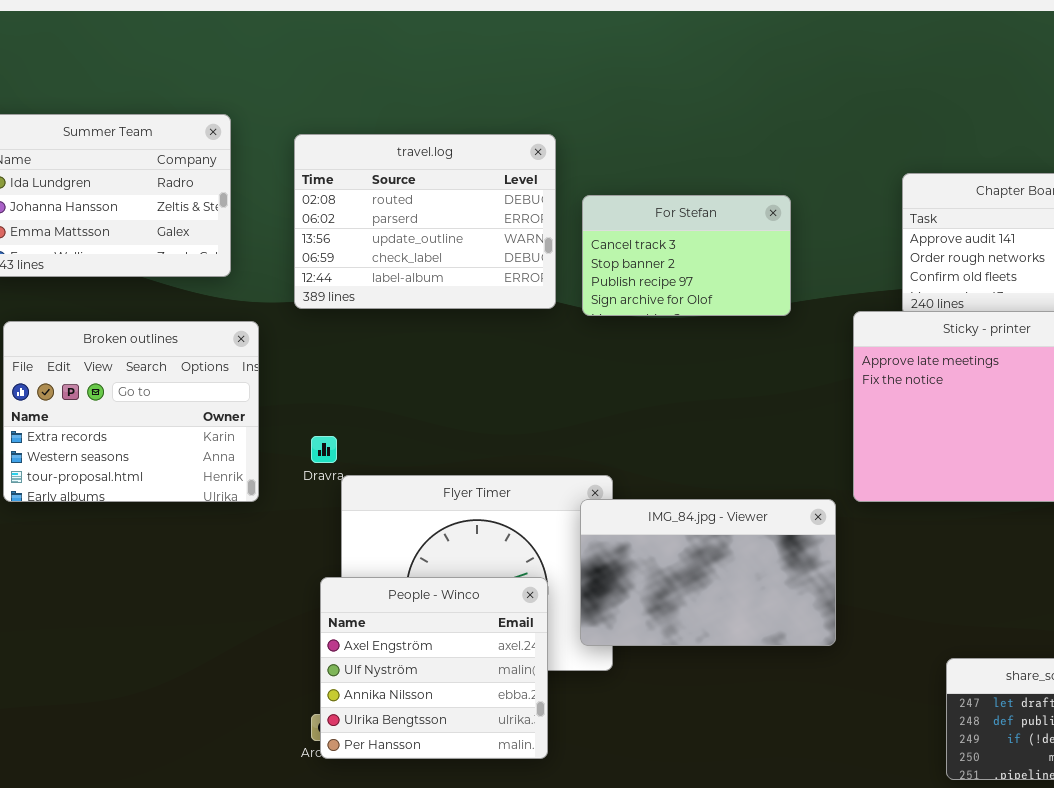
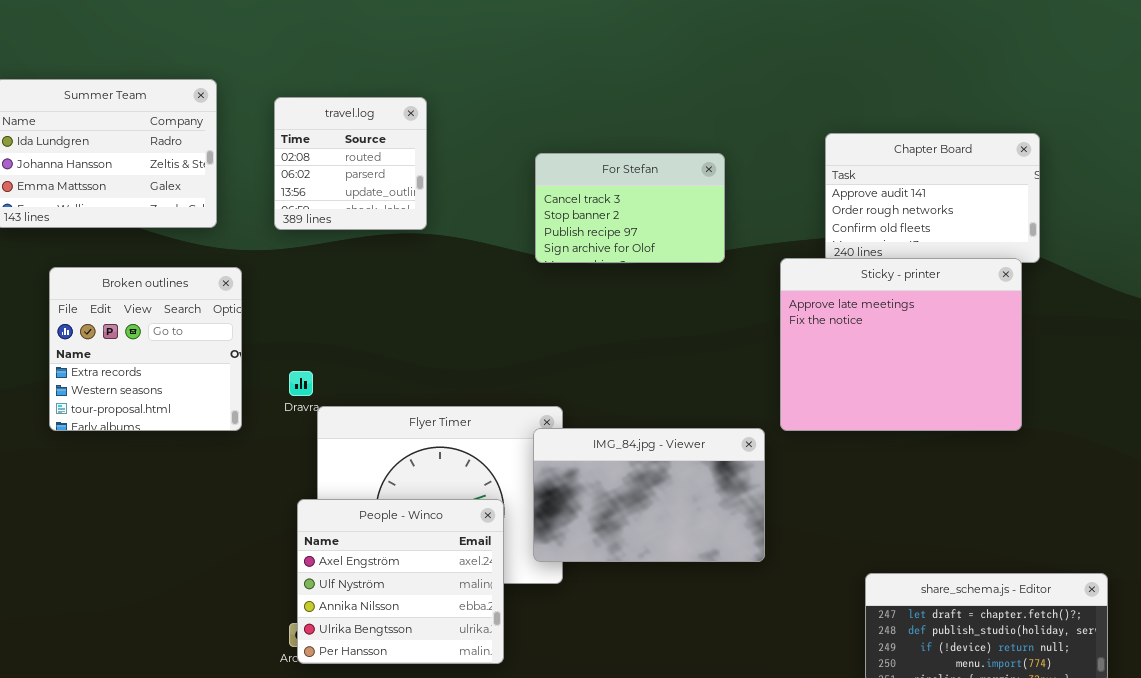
travel.log: [294,134,556,309] -> [274,97,427,230], resized
Broken outlines: [3,321,259,502] -> [49,267,242,431], resized

